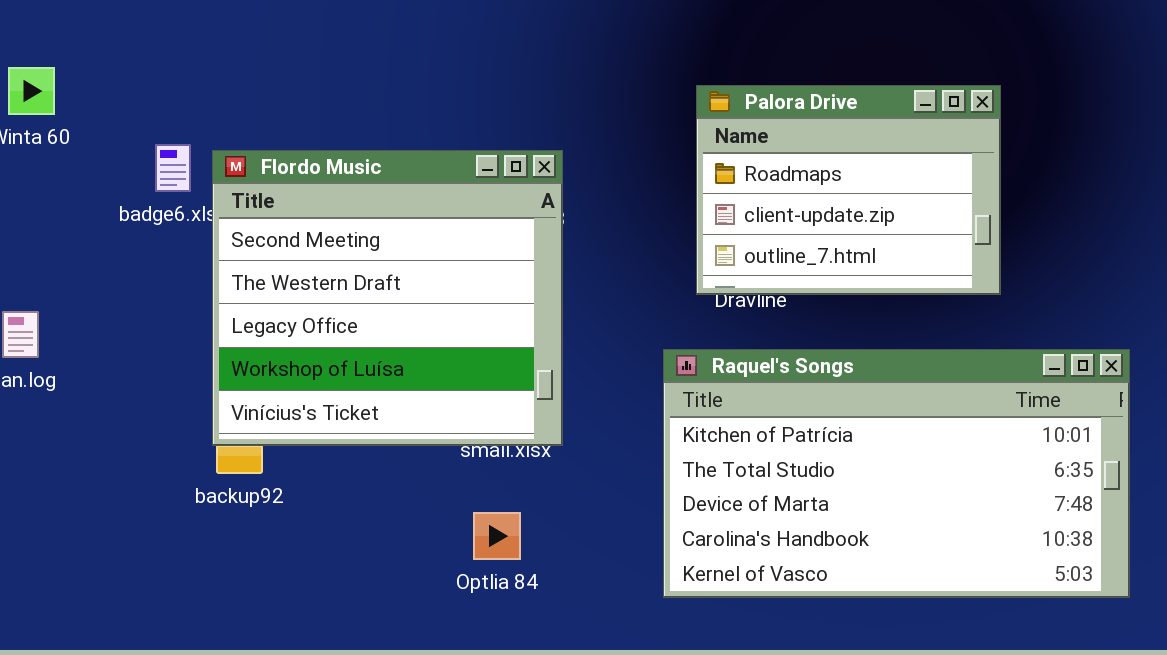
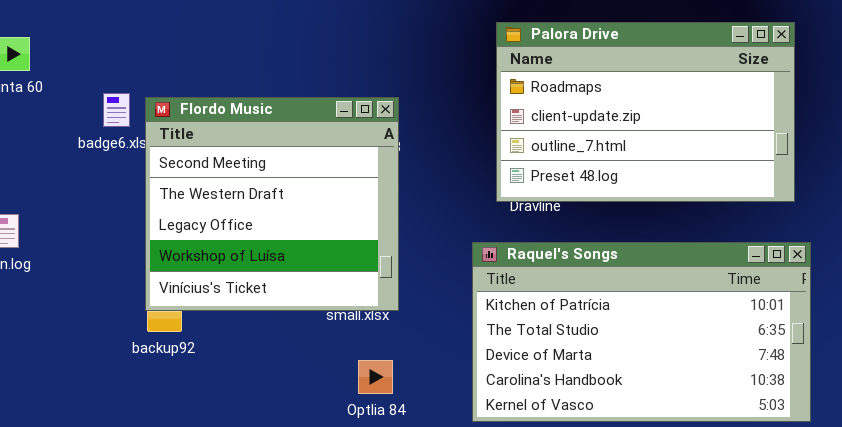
Palora Drive: [696,85,1001,295] -> [496,22,795,202], resized
Optlia 84: [473,512,521,560] -> [358,360,393,394], moved

